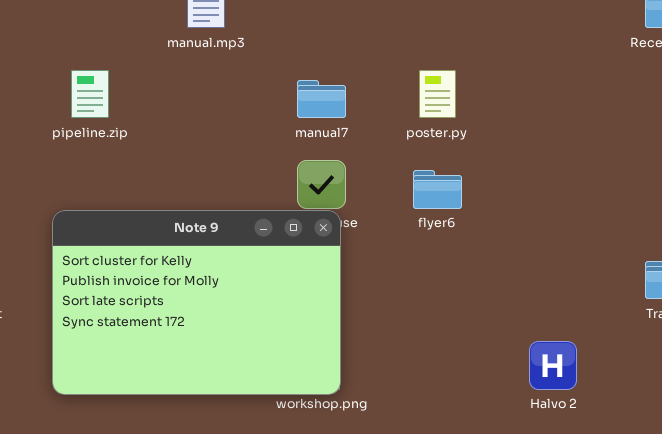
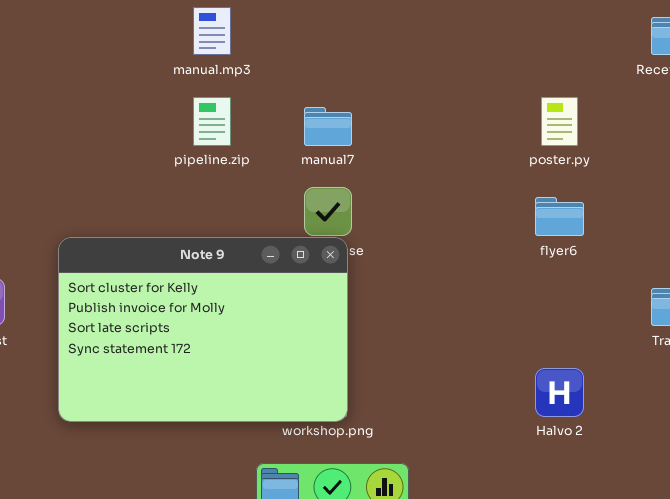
pipeline.zip: [71,70,109,118] -> [193,97,231,146], moved
poster.py: [419,70,456,118] -> [541,97,578,146], moved
flyer6: [413,170,462,209] -> [535,197,584,236], moved

